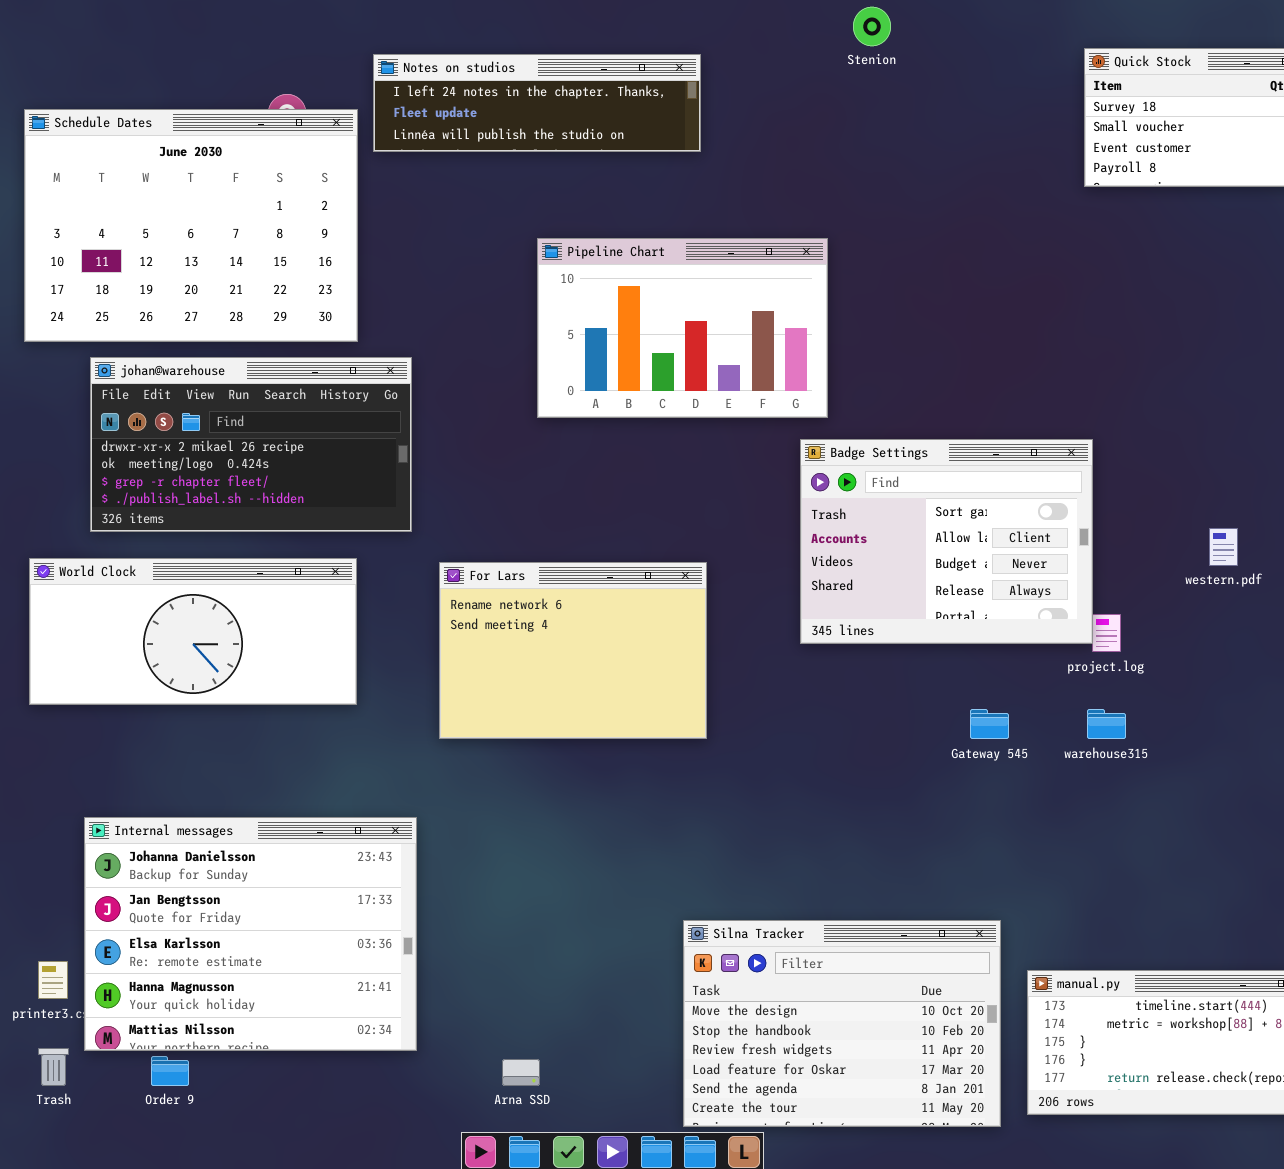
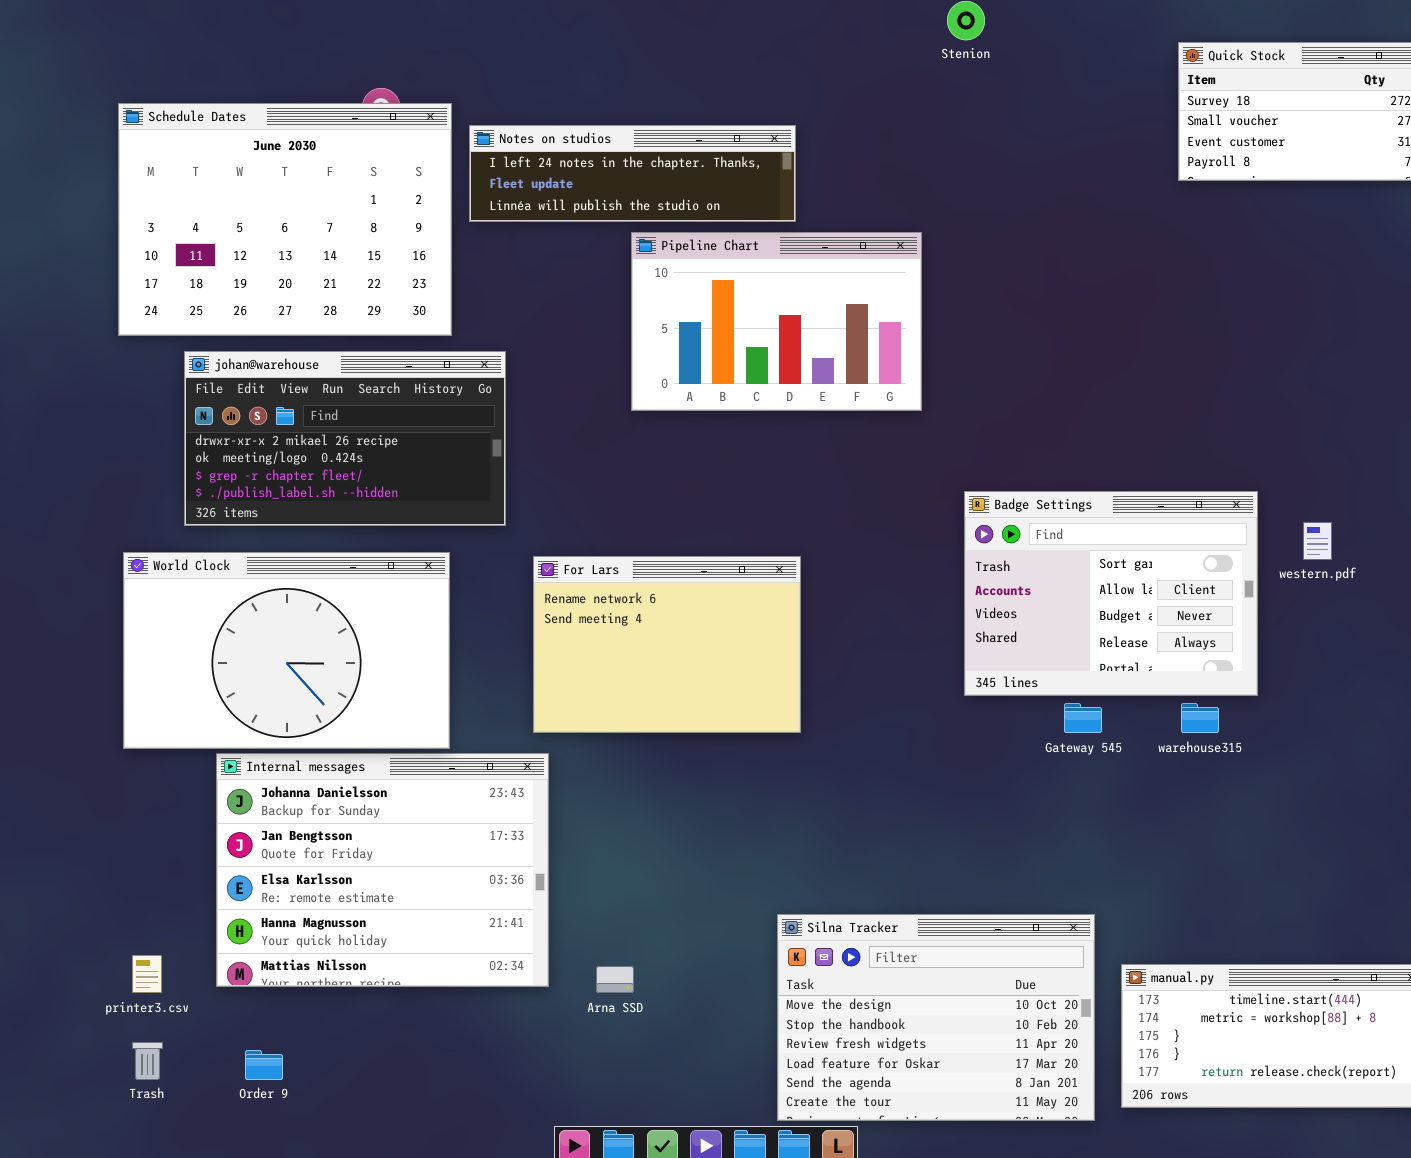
Notes on studios: [373,54,701,152] -> [469,125,796,222], moved
Badge Settings: [800,439,1093,644] -> [964,491,1258,696], moved
World Clock: [29,558,357,705] -> [123,552,450,749], resized
Internal messages: [84,817,417,1051] -> [216,753,549,987], moved
Arna SSD: [502,1059,540,1086] -> [596,966,634,993], moved

